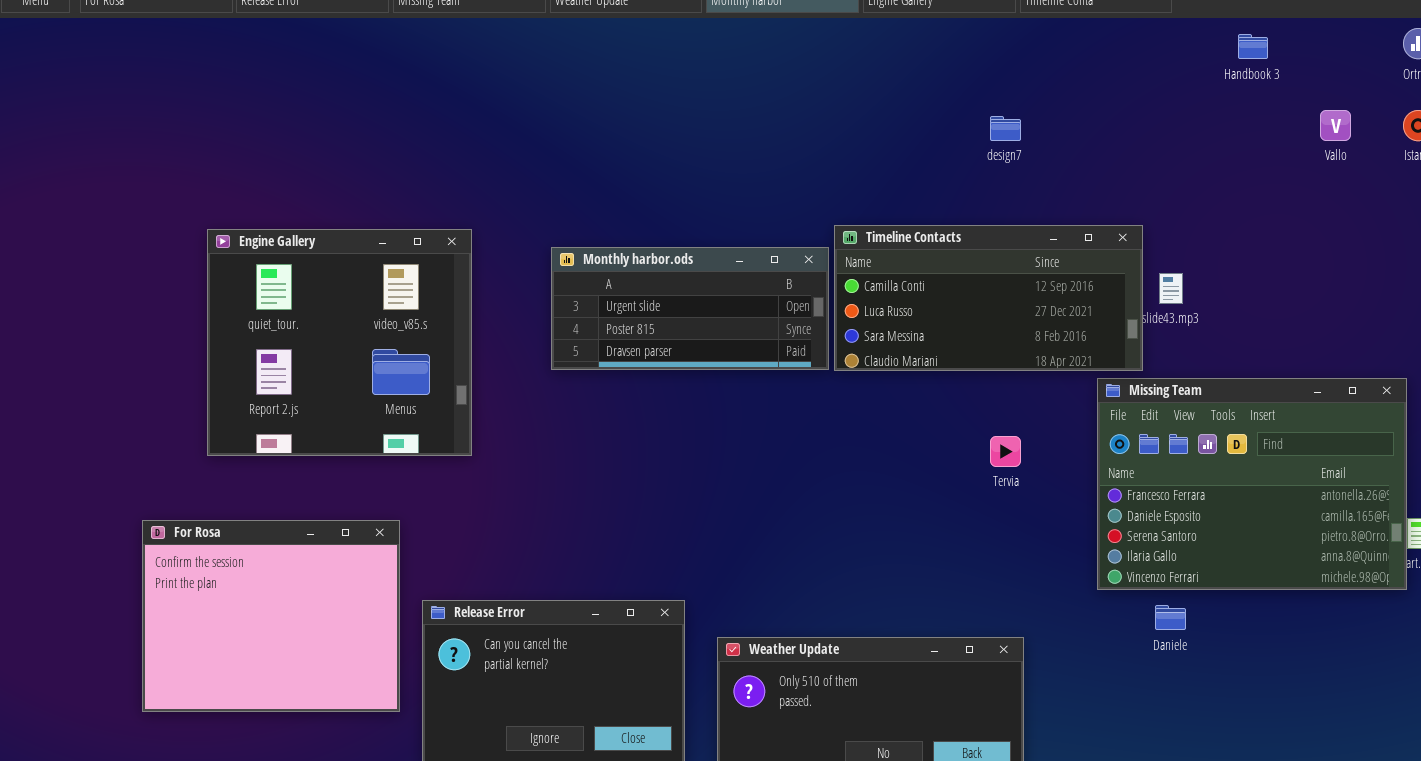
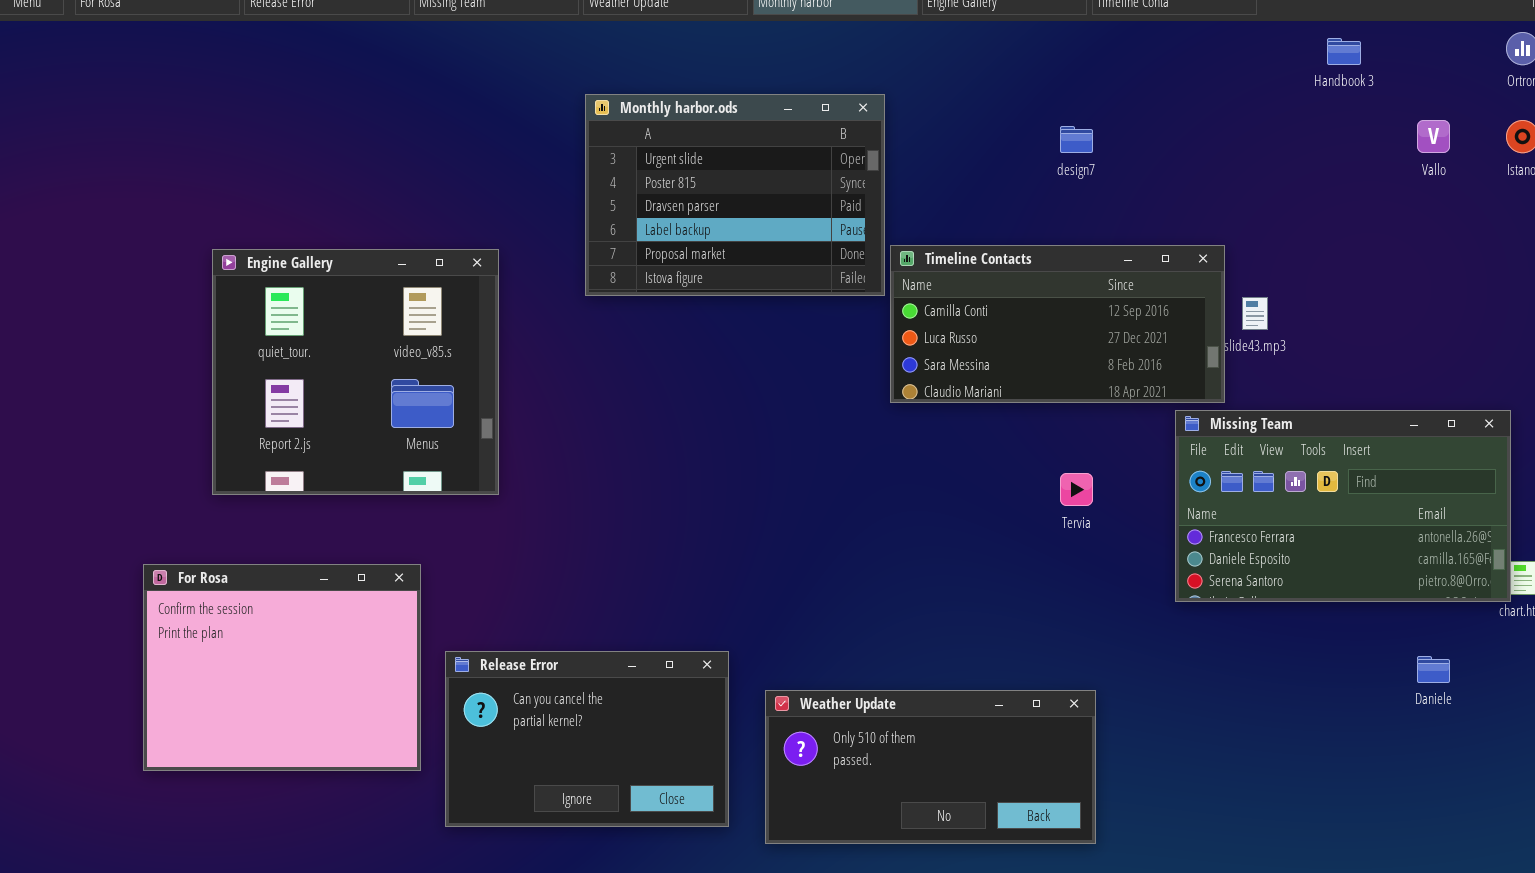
Monthly harbor.ods: [551,247,829,370] -> [585,94,885,296], moved, resized
Missing Team: [1097,378,1407,590] -> [1175,410,1511,602], resized
Daniele: [1155,605,1186,630] -> [1417,656,1450,683], moved

